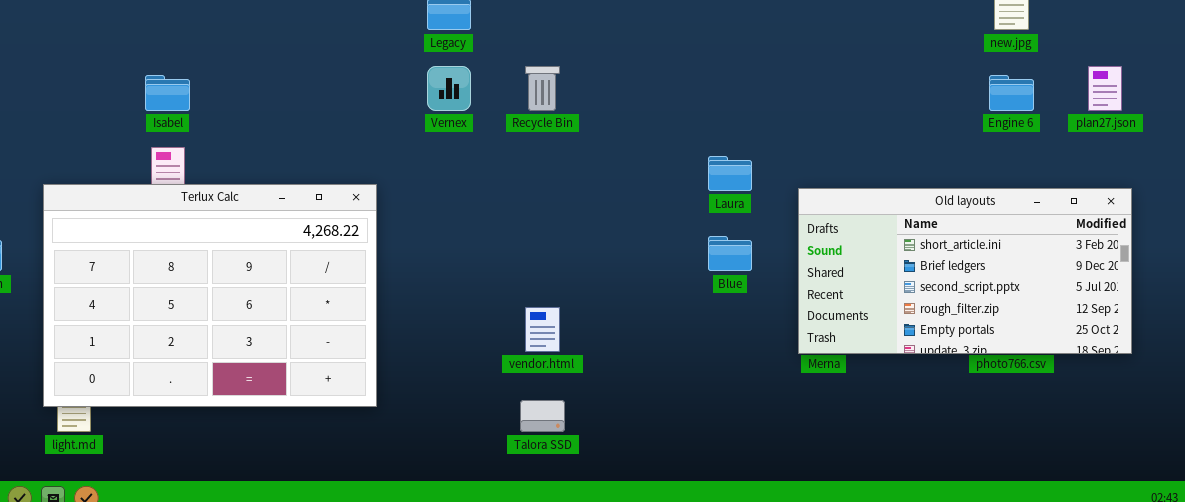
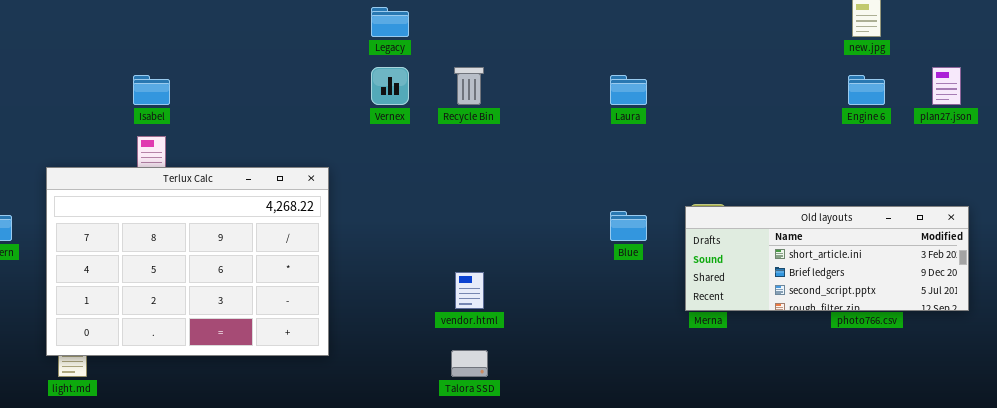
Laura: [708,156,752,191] -> [610,75,647,105], moved
Old layouts: [798,188,1132,354] -> [685,206,969,311], resized

